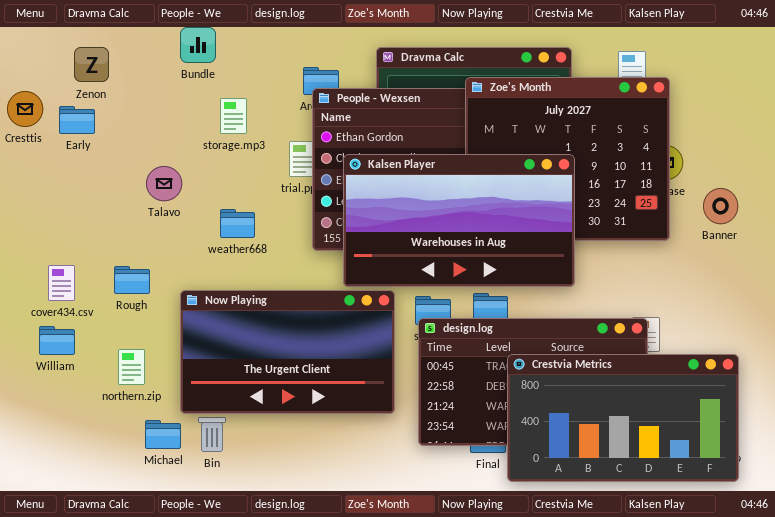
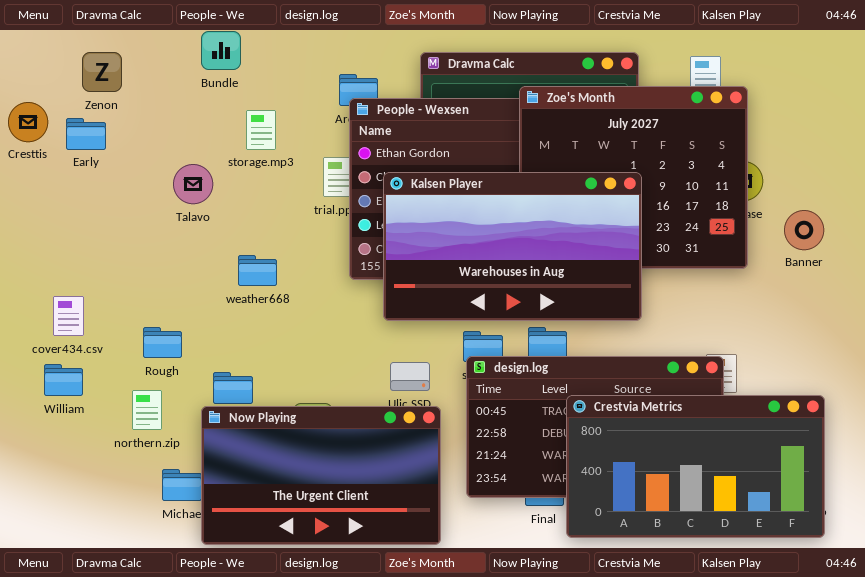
Talavo: [146,166,182,201] -> [173,164,213,204], moved
weather668: [220,209,255,238] -> [238,255,277,286], moved
Rough: [114,266,150,294] -> [143,327,182,358], moved
Now Playing: [180,290,395,414] -> [201,406,441,545], moved

